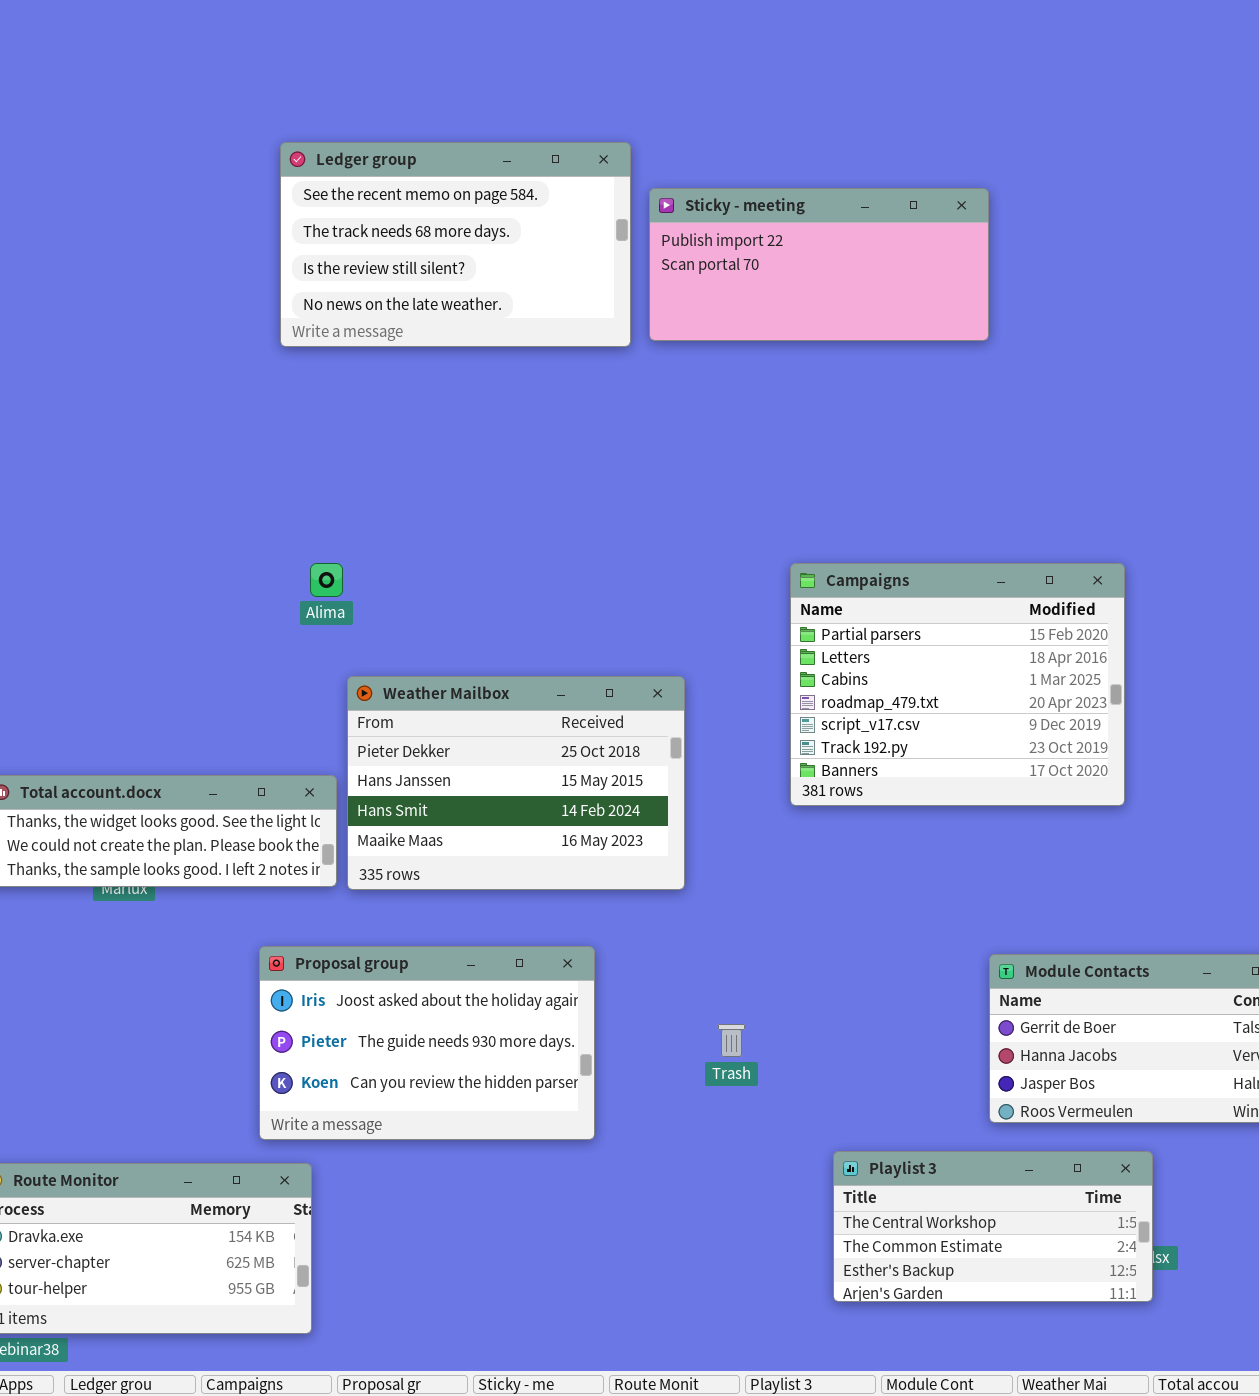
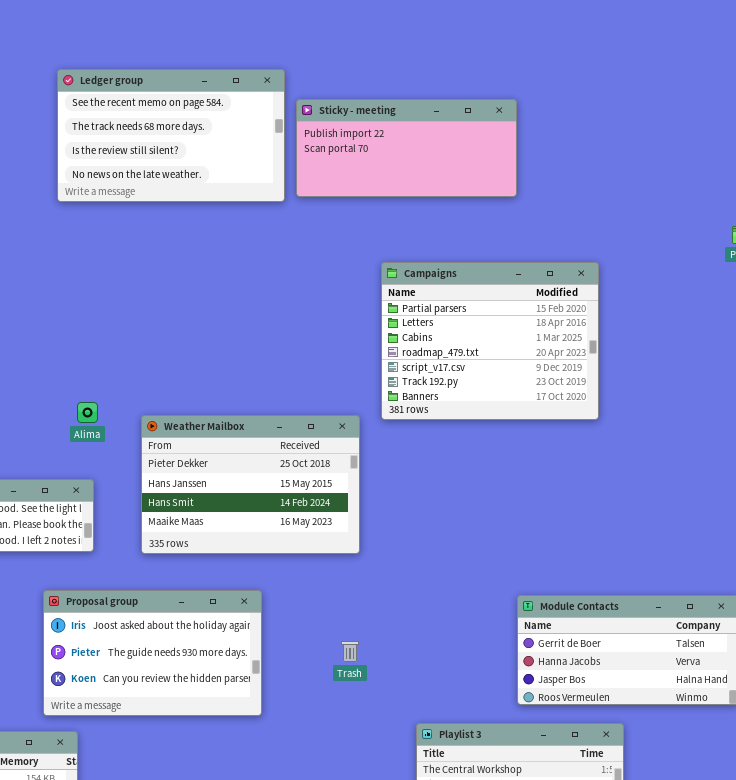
Alima: [310,563,343,597] -> [77,402,98,423], moved
Campaigns: [790,563,1125,806] -> [381,262,599,420], moved
Weather Mailbox: [347,676,685,890] -> [141,415,360,554], moved

